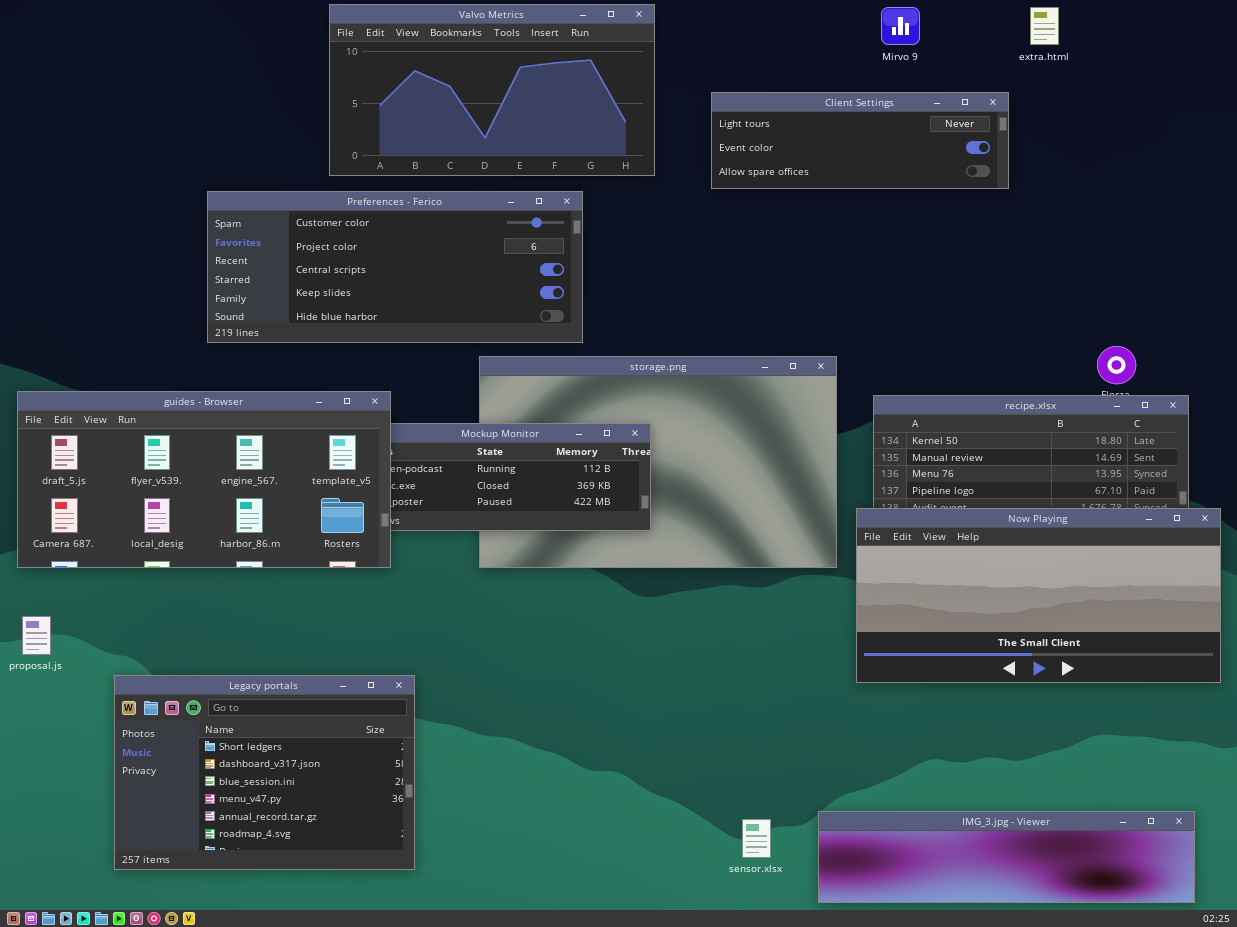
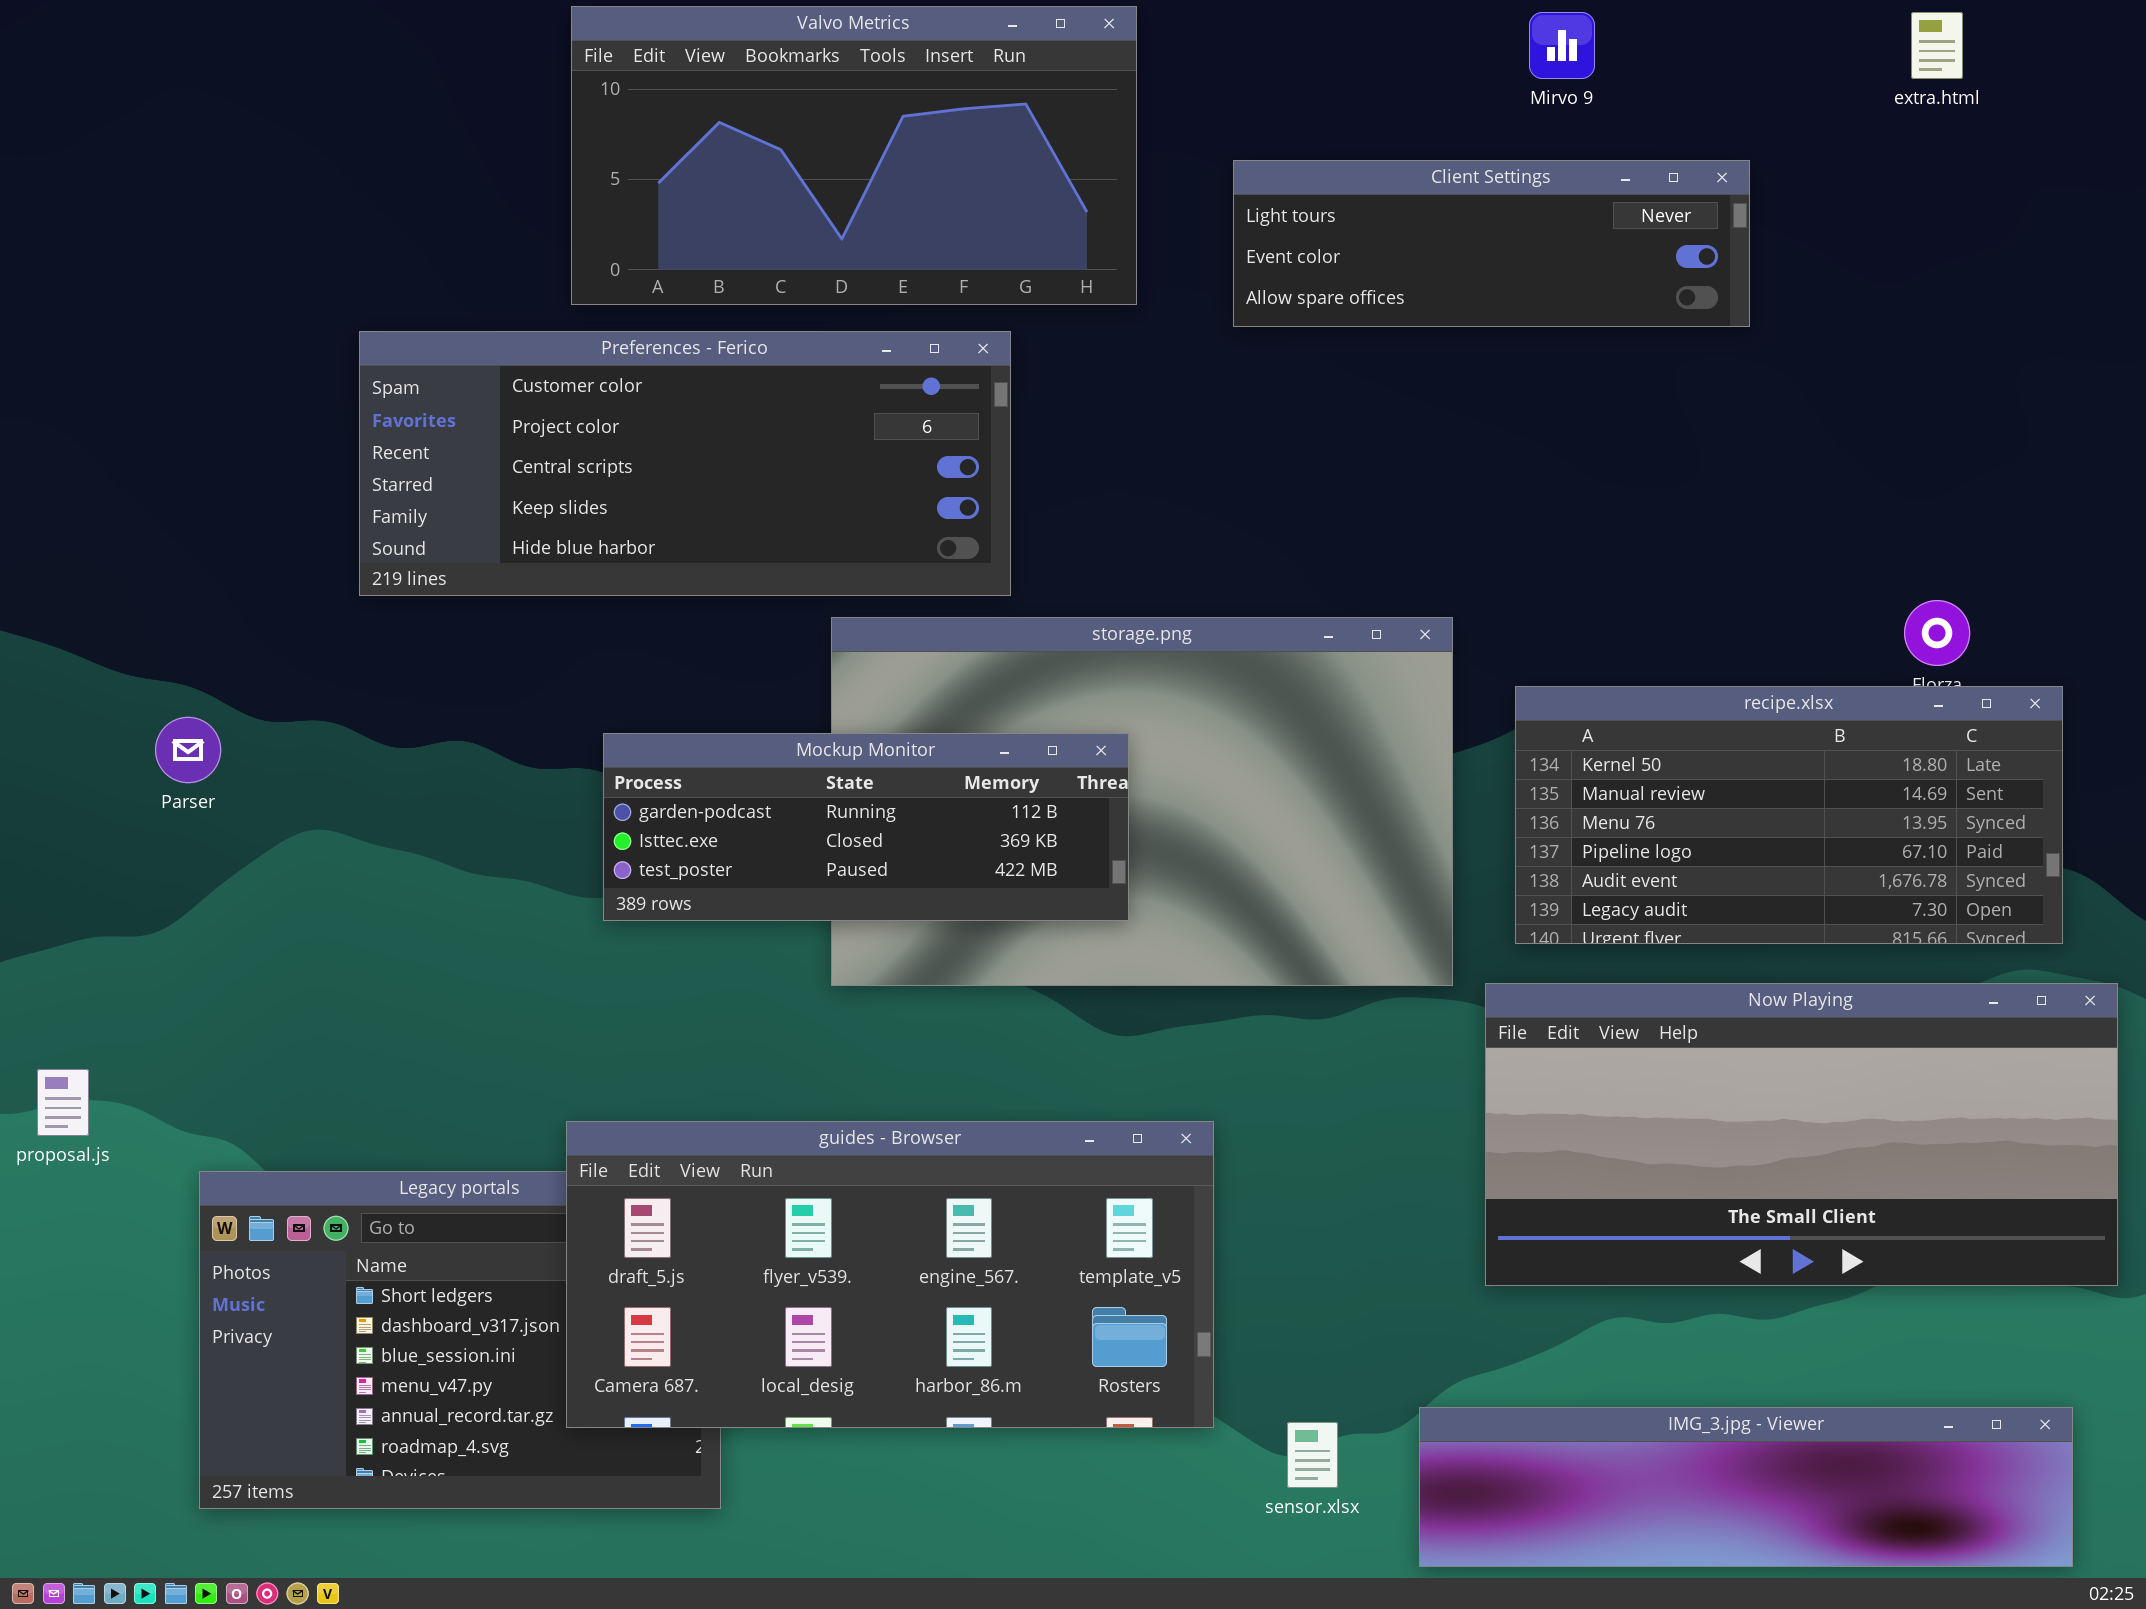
extra.html: [1030,7,1059,45] -> [1911,12,1963,79], moved
guides - Browser: [17,391,391,568] -> [566,1121,1214,1428], moved
Now Playing: [856,508,1221,683] -> [1485,983,2118,1286], moved

